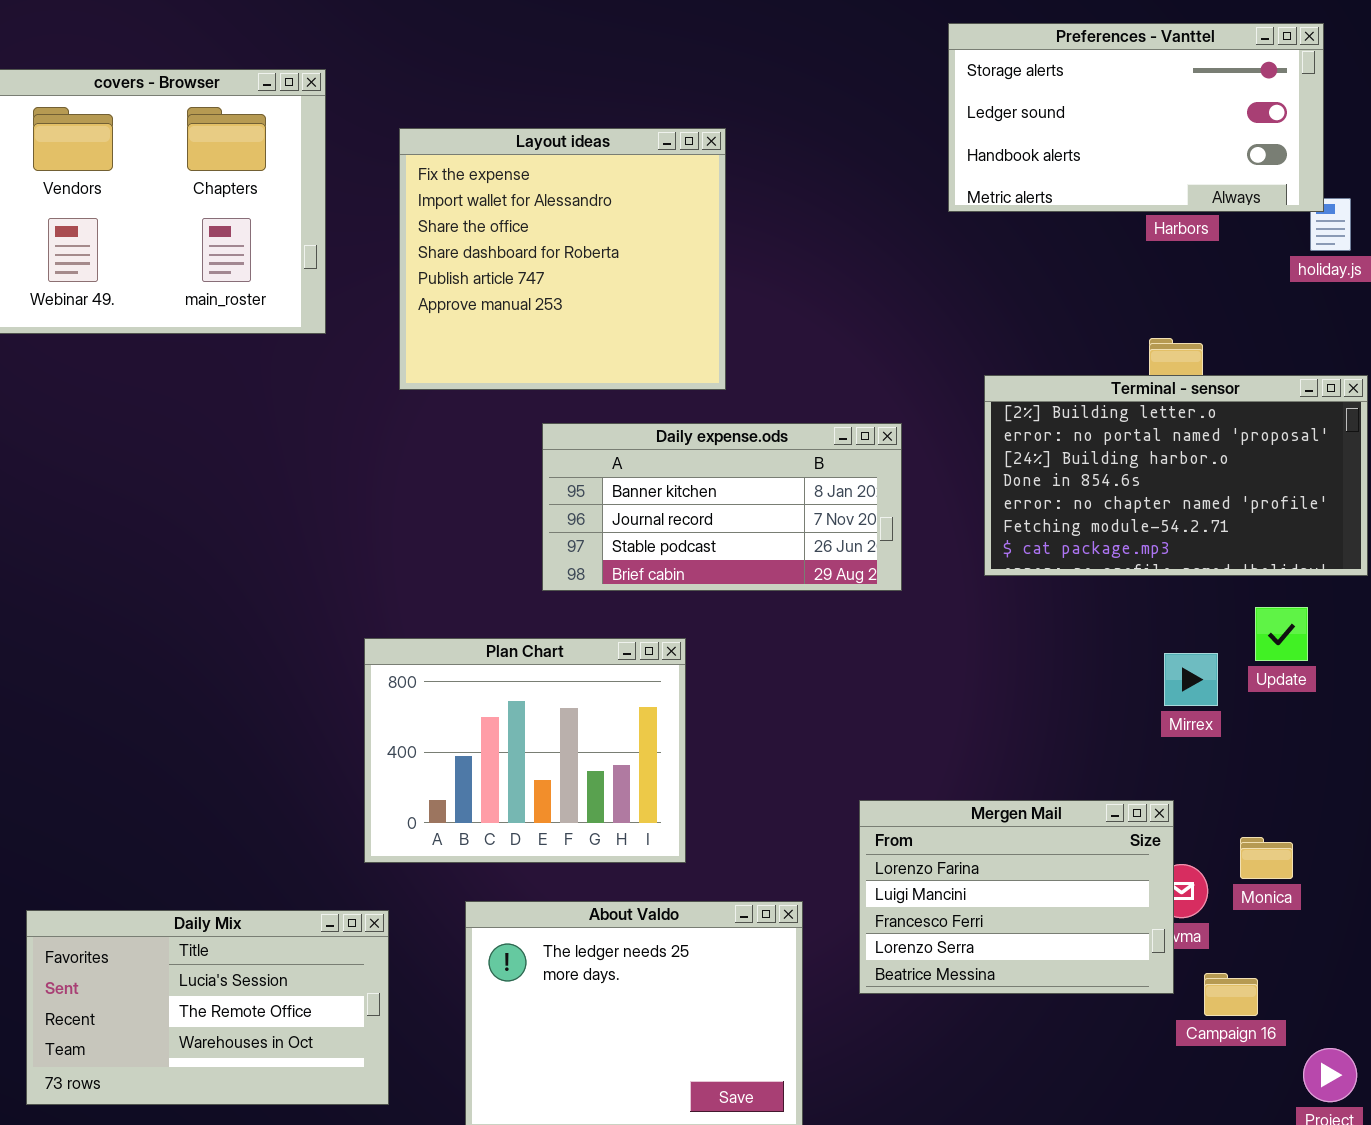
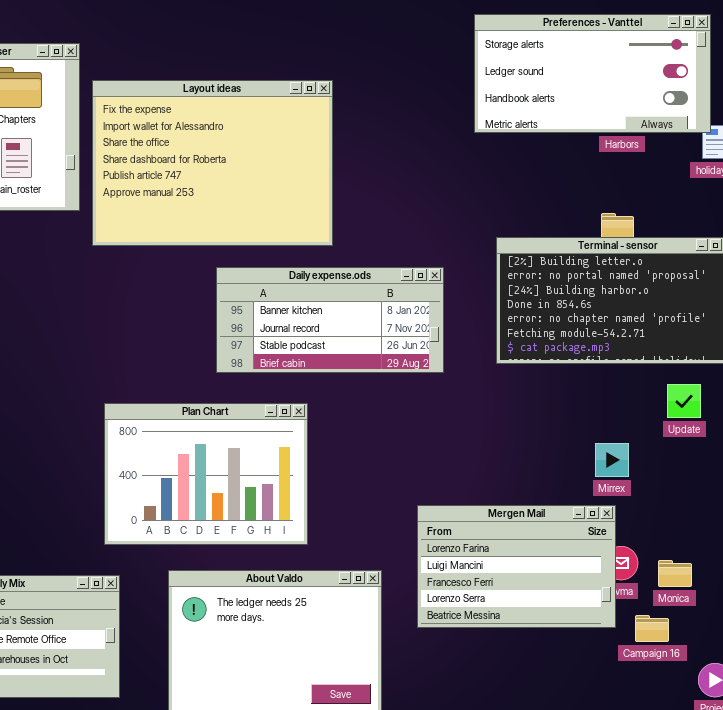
Layout ideas: [399,128,726,390] -> [92,80,333,246], resized
Mirrex: [1164,653,1218,706] -> [595,443,629,477], moved
Monica: [1240,837,1293,879] -> [658,560,692,587], moved

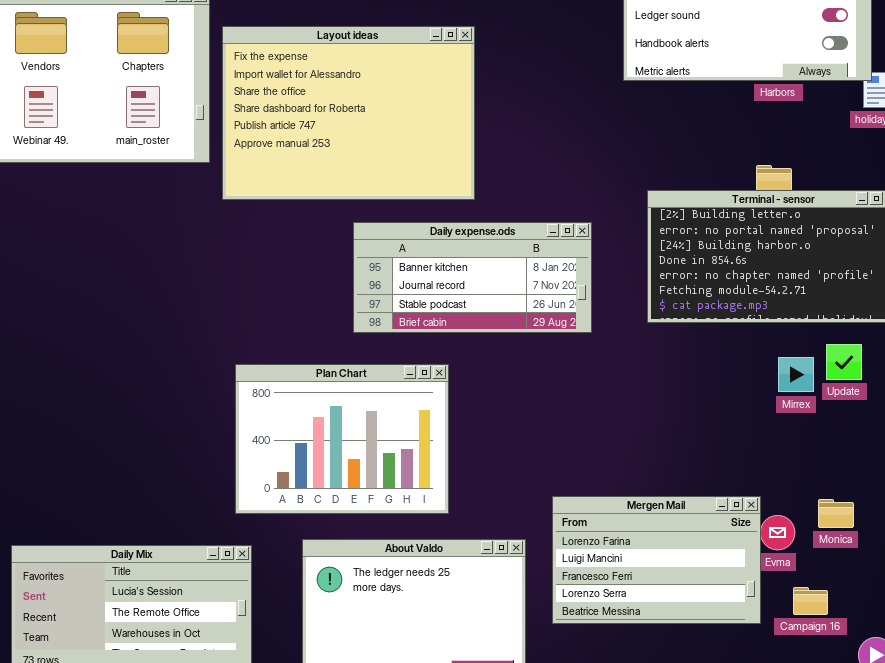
Mirrex: [595,443,629,477] -> [778,357,814,392], moved
Mergen Mail: [417,505,616,628] -> [552,496,761,624], moved
Monica: [658,560,692,587] -> [818,499,854,528], moved

